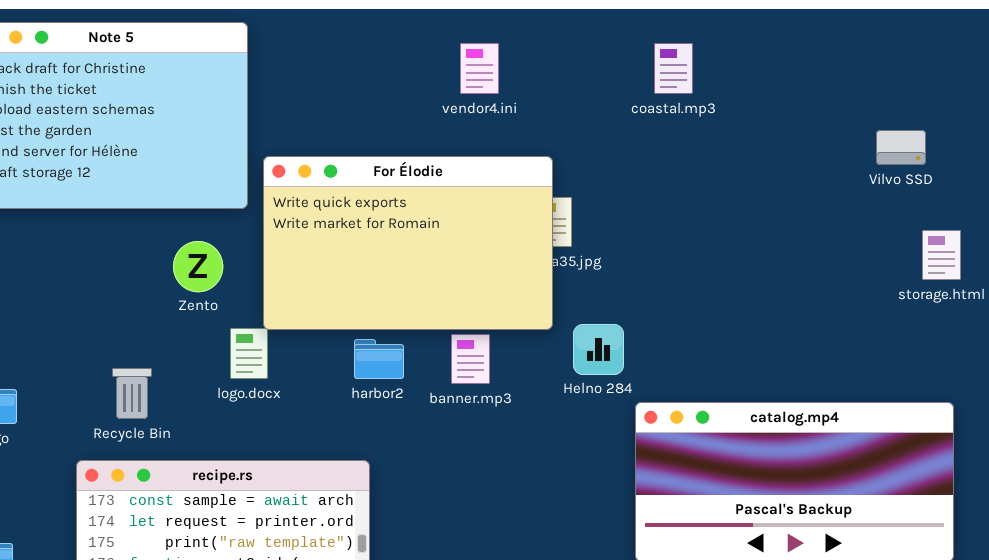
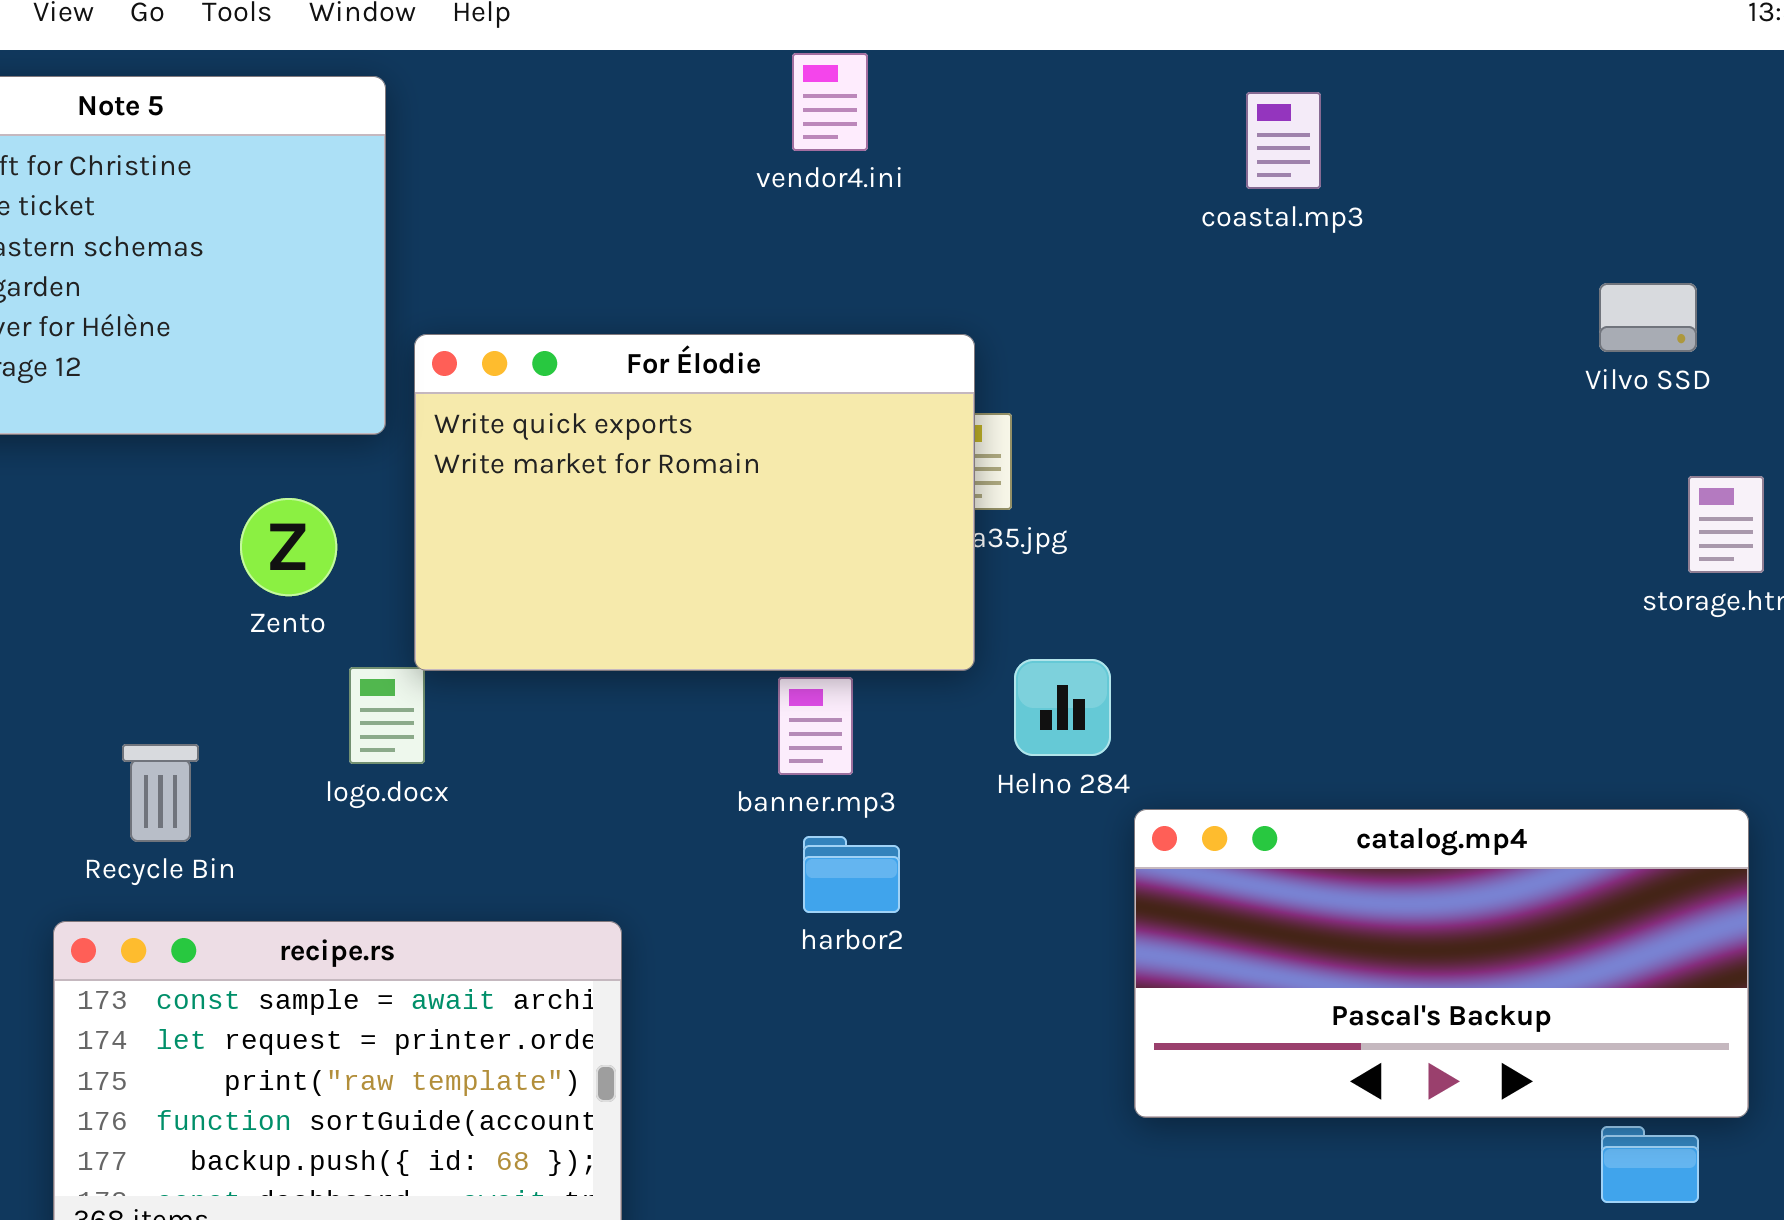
vendor4.ini: [460,43,499,94] -> [792,53,868,151], moved
coastal.mp3: [654,43,693,94] -> [1246,92,1321,189], moved
harbor2: [354,339,404,379] -> [803,836,900,913], moved

